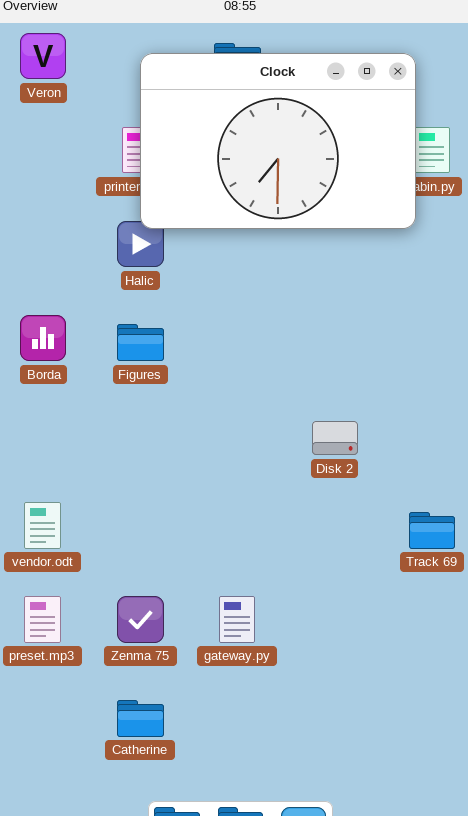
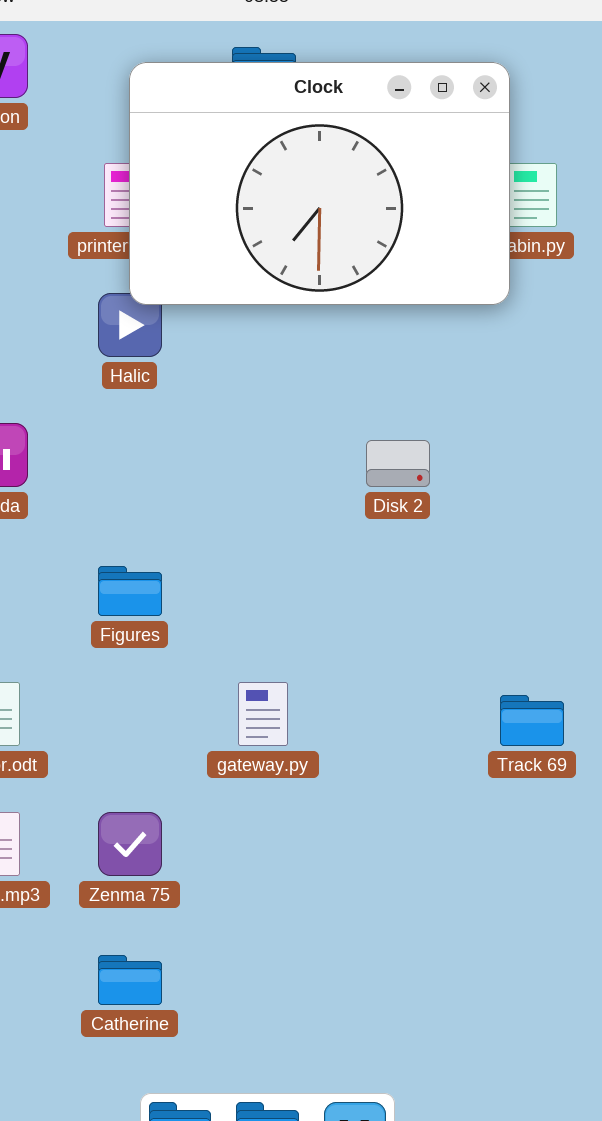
Figures: [117,324,164,361] -> [98,566,162,616], moved
Disk 2: [312,421,358,455] -> [366,440,430,487], moved
gateway.py: [219,596,255,643] -> [238,682,288,746], moved

